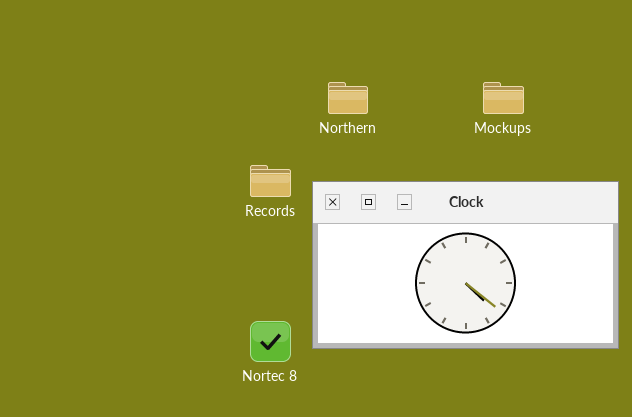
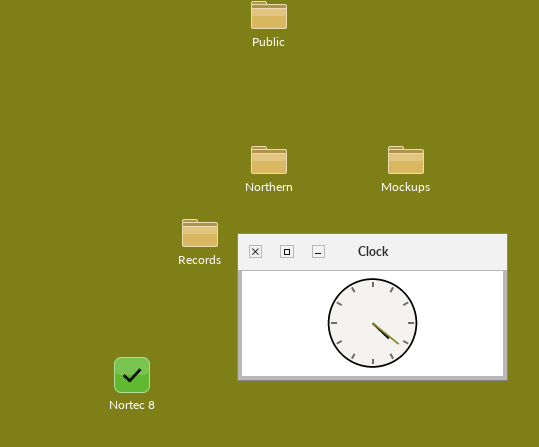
Nortec 8: [250,321,291,362] -> [114,357,150,393], moved

